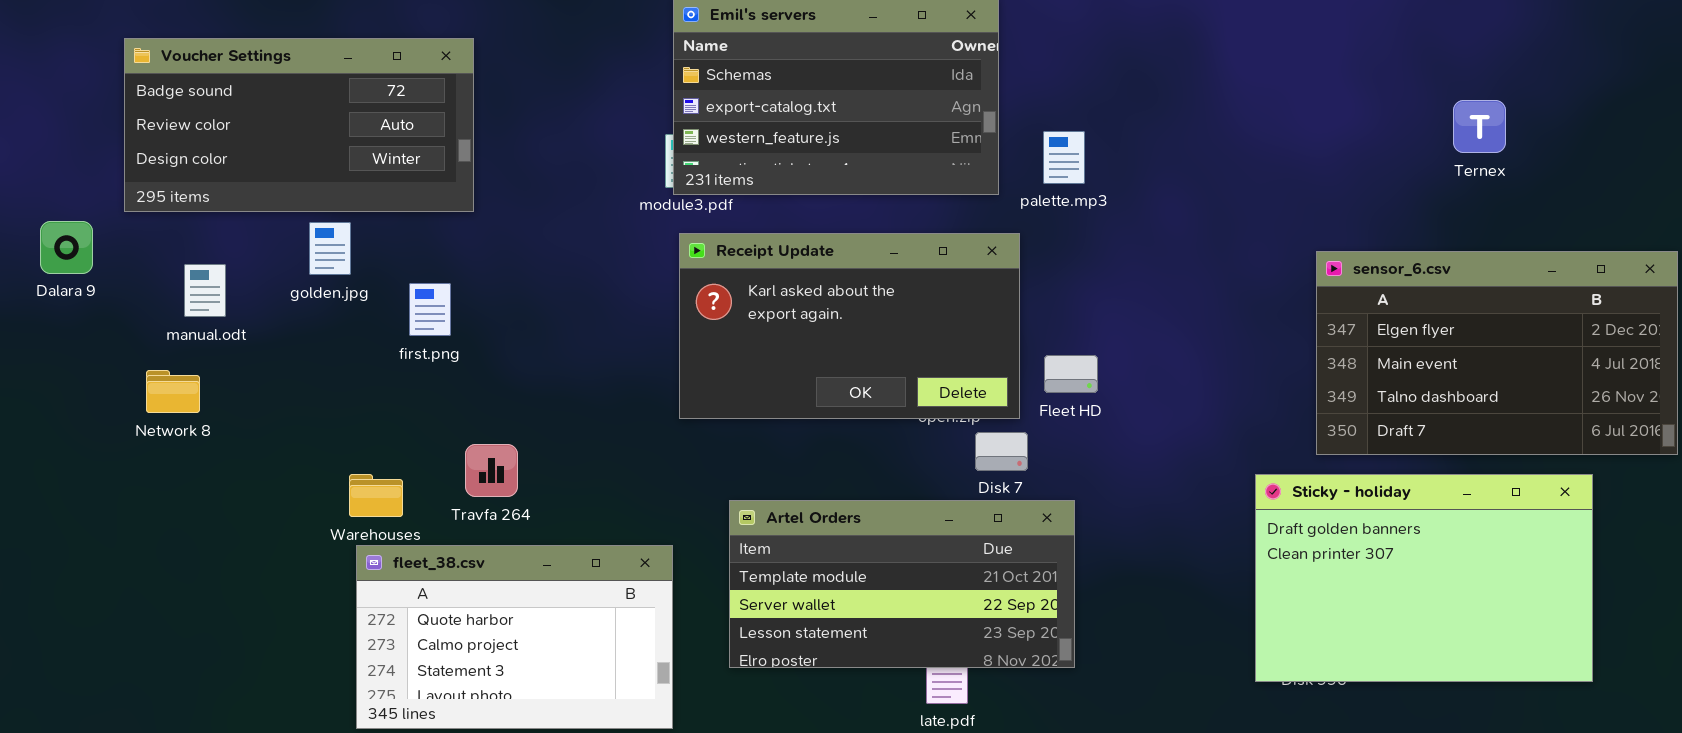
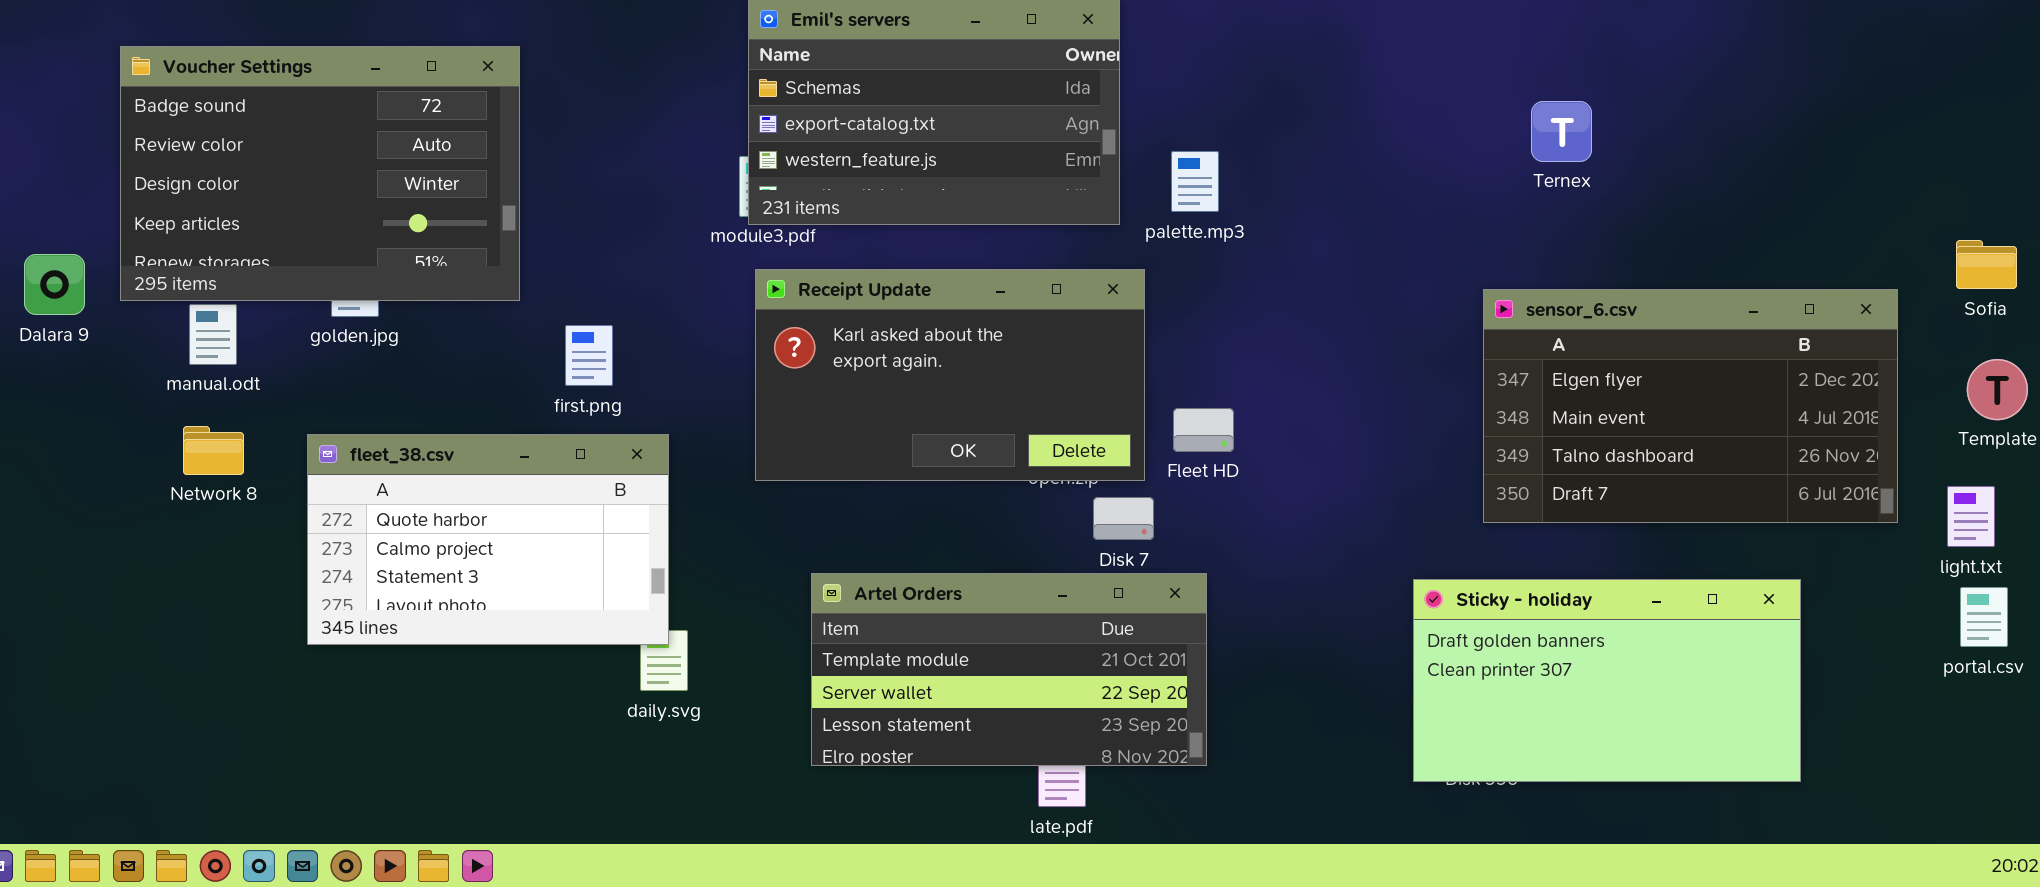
Voucher Settings: [124,38,474,212] -> [120,46,520,301], resized
Ternex: [1453,100,1506,153] -> [1531,101,1592,162], moved
first.png: [409,283,451,336] -> [565,325,613,386], moved
Network 8: [146,370,200,413] -> [183,426,244,475], moved
Sticky - holiday: [1255,474,1593,682] -> [1413,579,1801,782], resized
fleet_38.csv: [356,545,673,729] -> [307,434,669,645], moved

